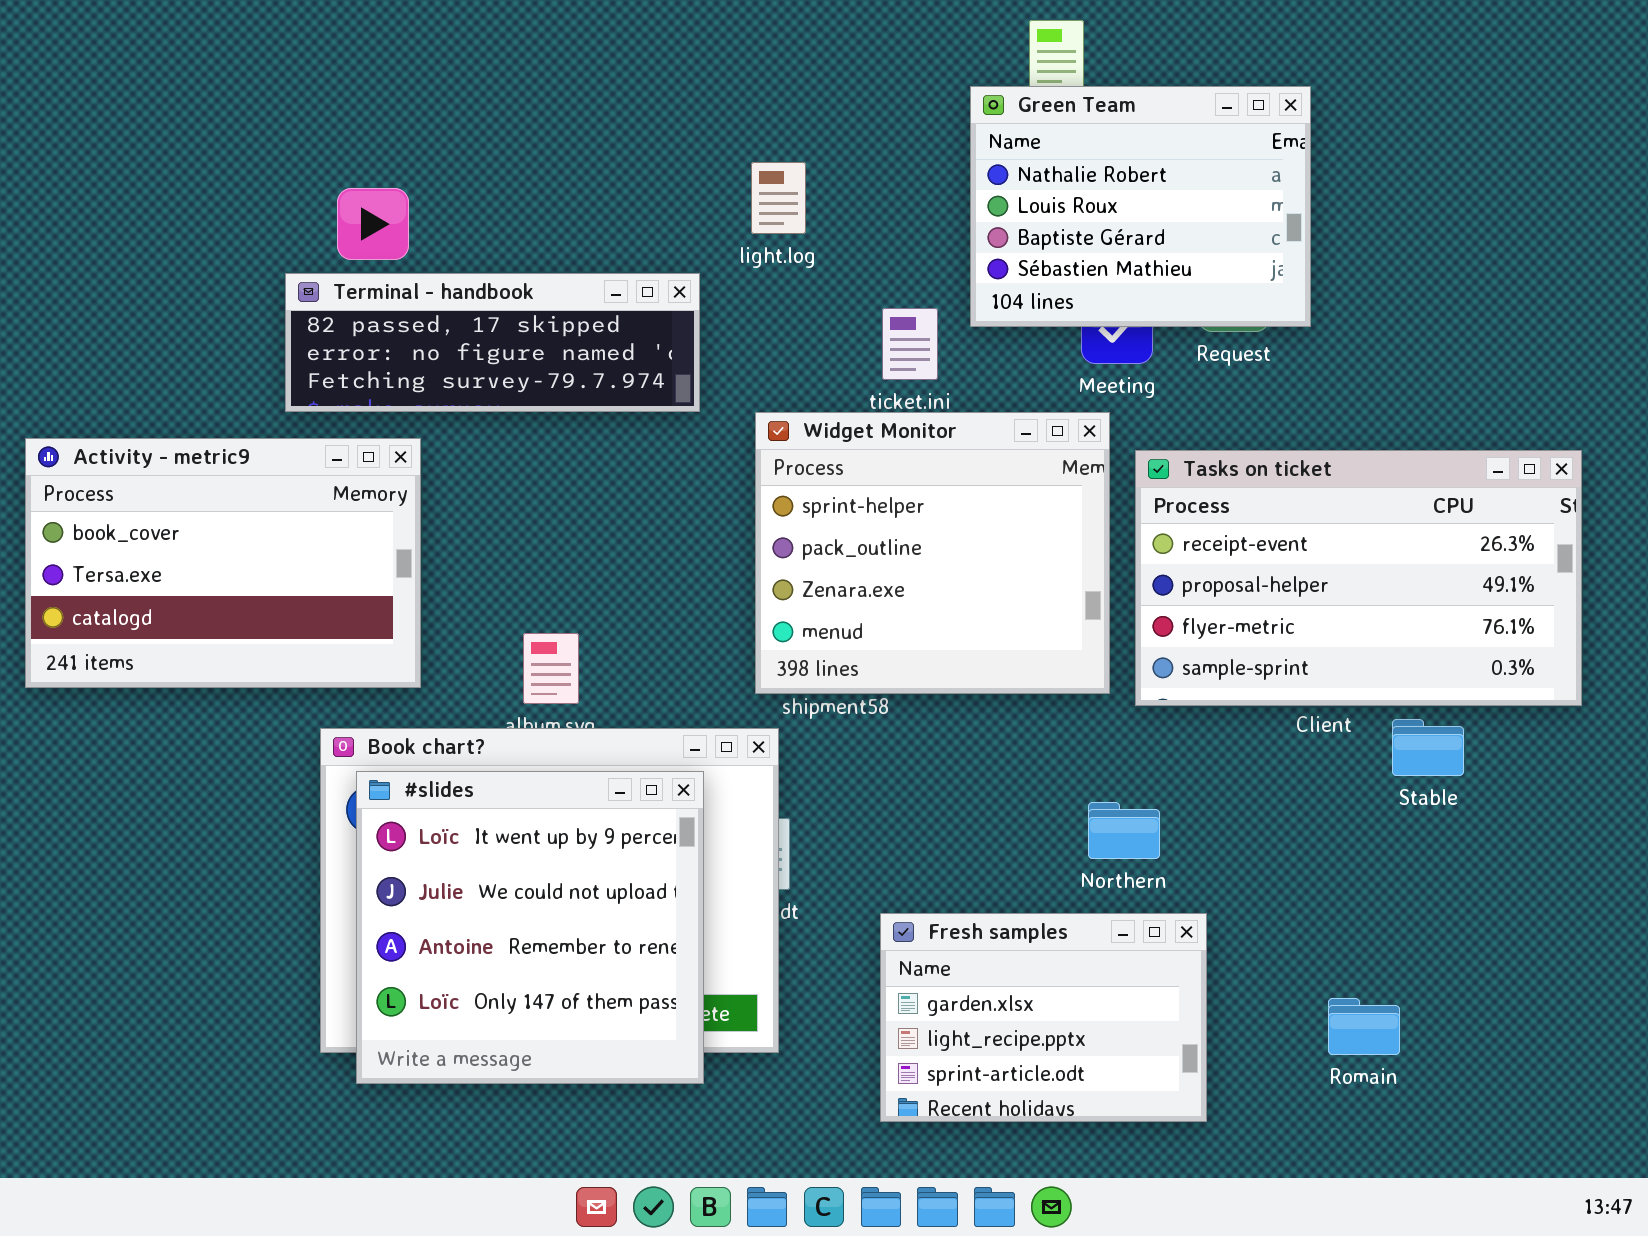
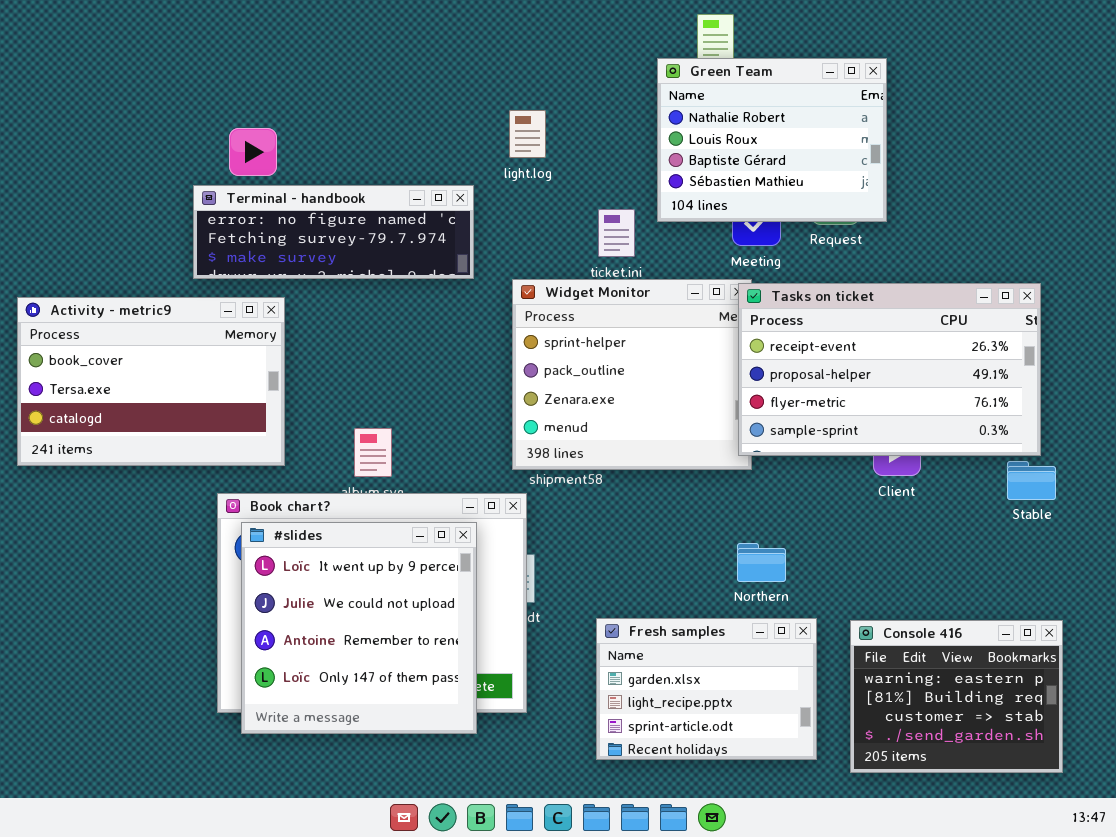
Terminal - handbook: [285,273,700,412] -> [193,185,474,279], scrolled down 1 row
Tasks on ticket: [1135,450,1582,706] -> [738,283,1041,456], moved
Stable: [1392,719,1464,776] -> [1007,461,1056,500], moved
Console 416: none -> [850,620,1063,773], opened

